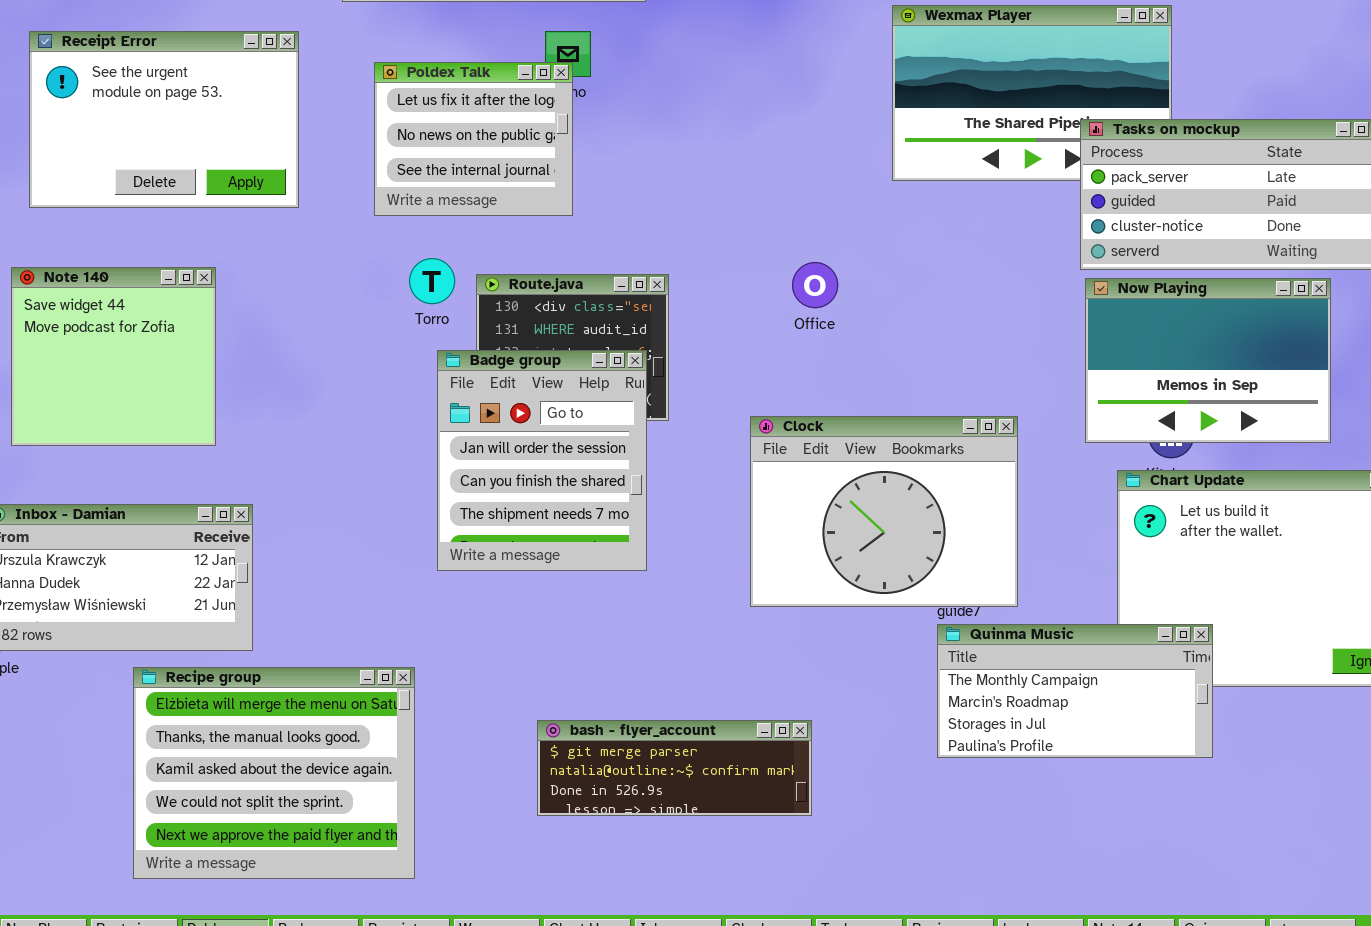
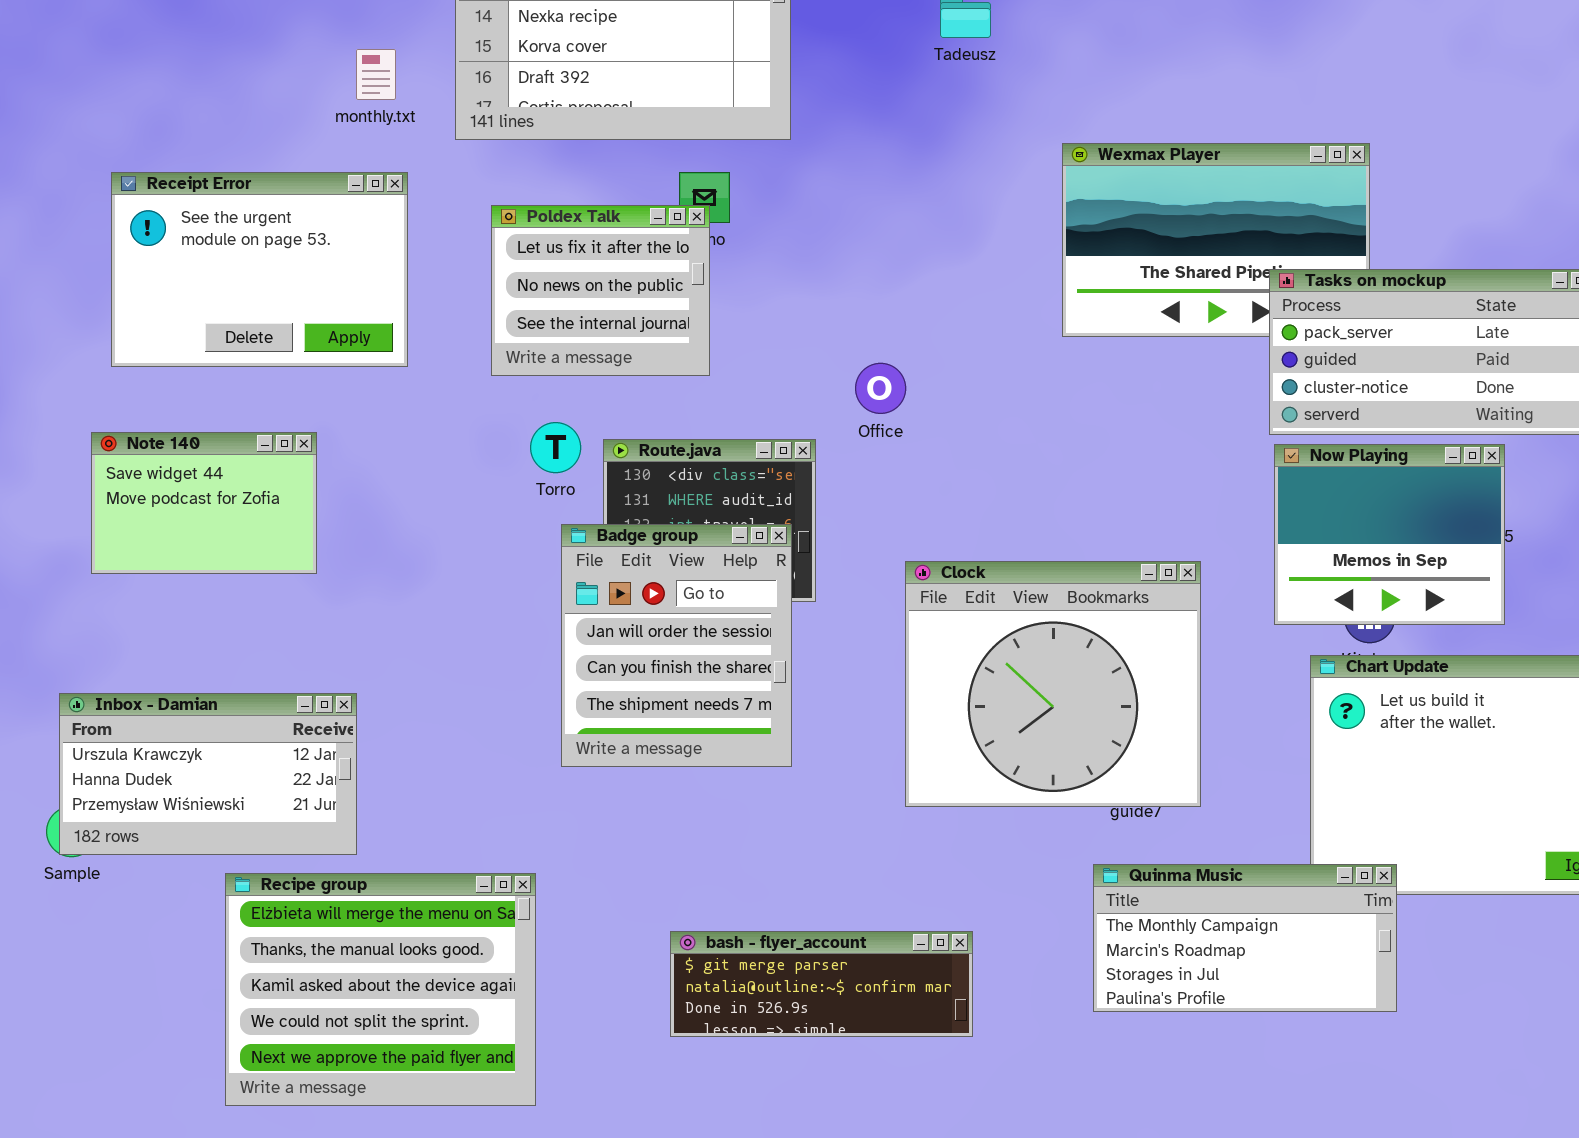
Office: [792,262,838,308] -> [855,363,906,414], moved
Note 140: [11,267,216,446] -> [91,432,317,574], resized
Now Playing: [1085,278,1331,443] -> [1274,444,1505,625], resized
Clock: [750,416,1018,607] -> [905,561,1201,807], resized
Quinma Music: [937,624,1213,758] -> [1093,864,1397,1012], moved

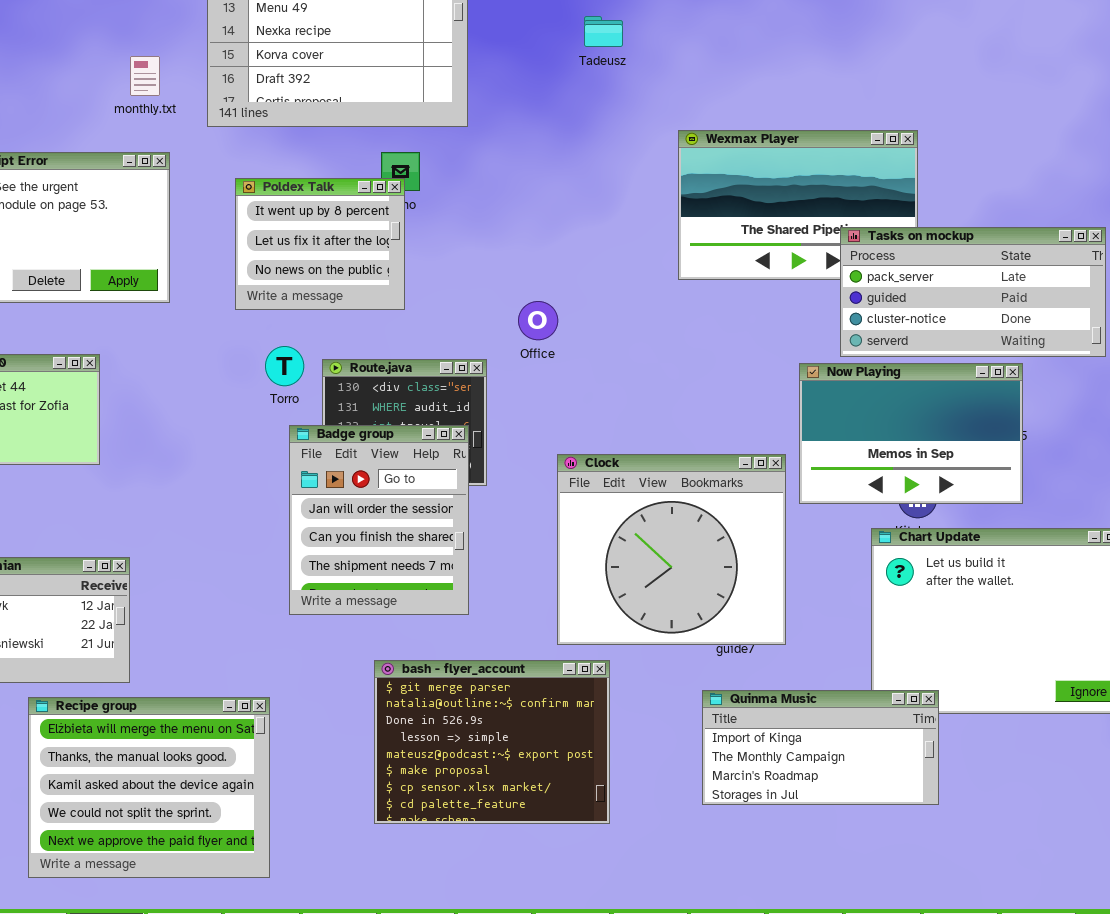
Poldex Talk: [491,205,710,376] -> [235,178,405,310], scrolled up 1 row
Now Playing: [1274,444,1505,625] -> [799,363,1023,504], resized
Quinma Music: [1093,864,1397,1012] -> [702,690,939,805], scrolled up 1 row
bash - flyer_account: [670,931,973,1037] -> [374,660,610,824], resized

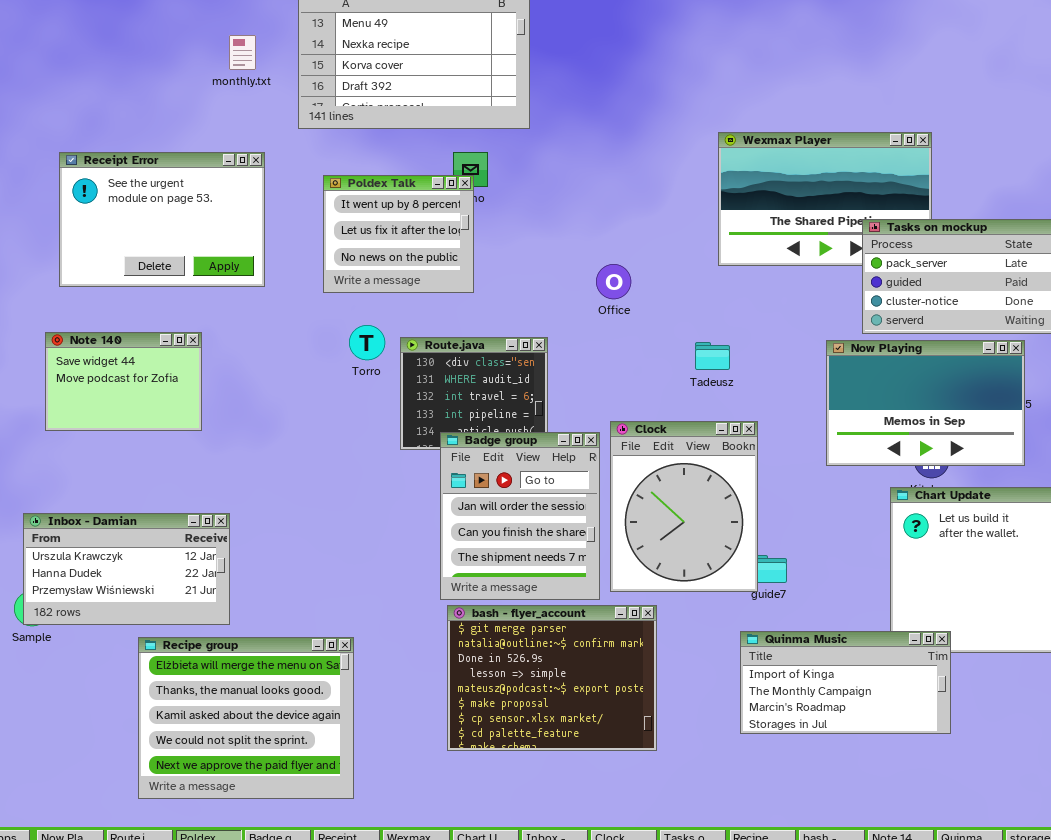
Tadeusz: [584,16,623,47] -> [695,342,730,370], moved
monthly.txt: [130,56,160,96] -> [229,35,256,70], moved
Office: [518,301,558,340] -> [596,264,631,299], moved
Badge group: [289,425,469,615] -> [440,432,600,600], moved
Clock: [557,454,786,645] -> [610,421,758,592], resized

